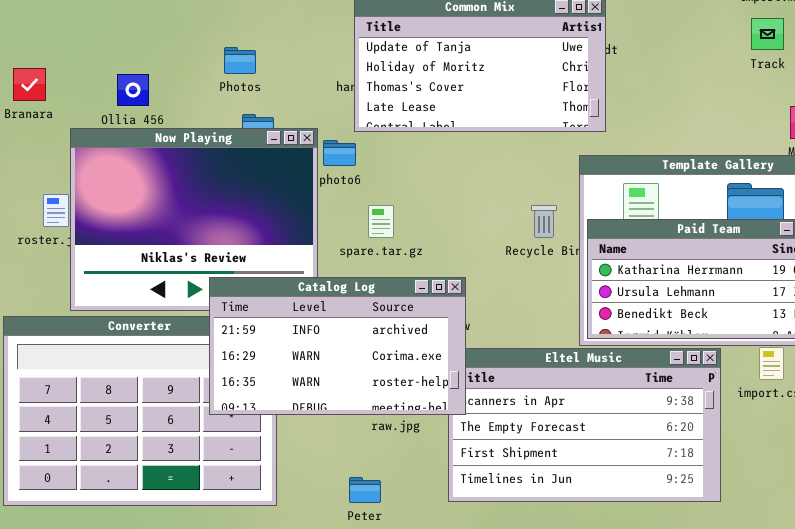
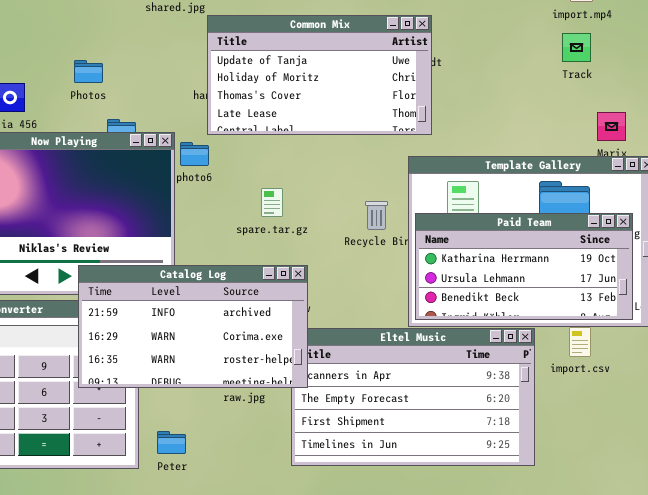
Photos: [224,47,256,74] -> [74,60,103,83], moved
spare.tar.gz: [368,205,394,238] -> [261,188,283,217], moved
Peter: [349,477,381,503] -> [157,431,186,454], moved

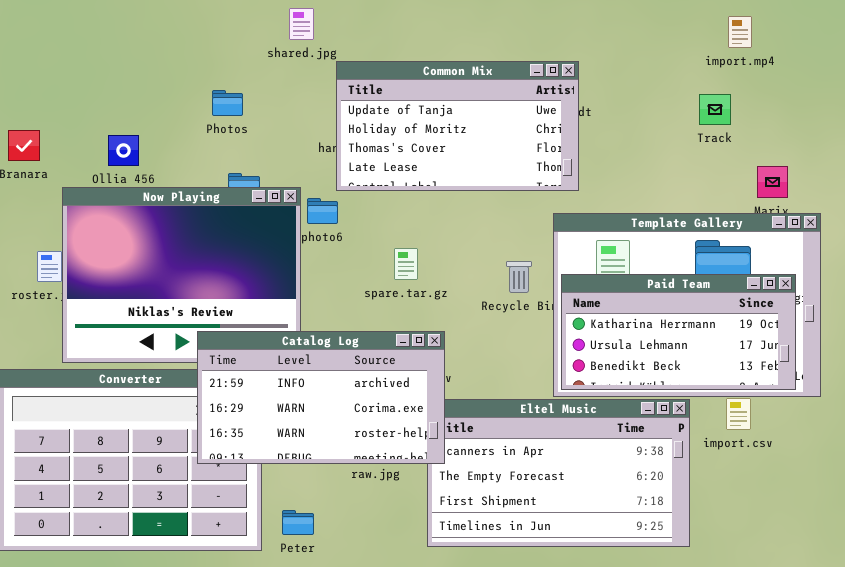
Track: [562,33,591,62] -> [699,94,731,125], moved
Photos: [74,60,103,83] -> [212,90,243,116], moved

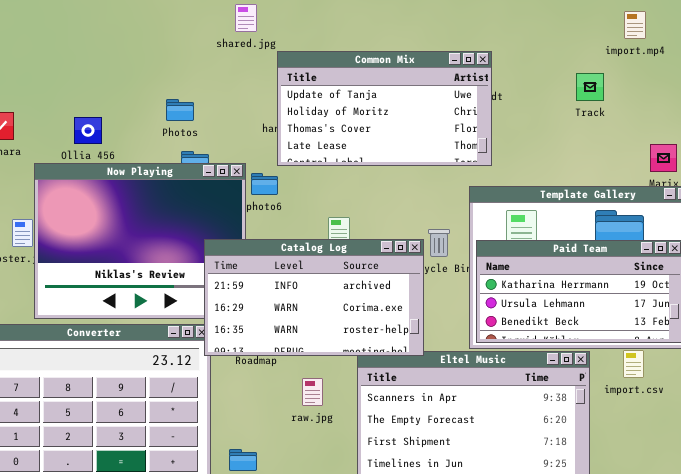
Photos: [212,90,243,116] -> [166,99,194,121], moved
Track: [699,94,731,125] -> [576,73,604,101], moved
Catalog Log: [197,331,445,464] -> [204,239,424,356], moved

